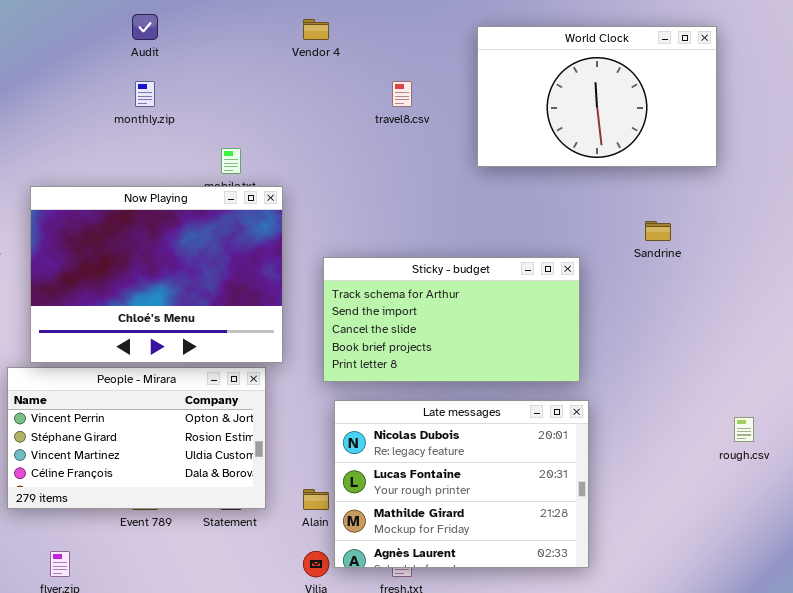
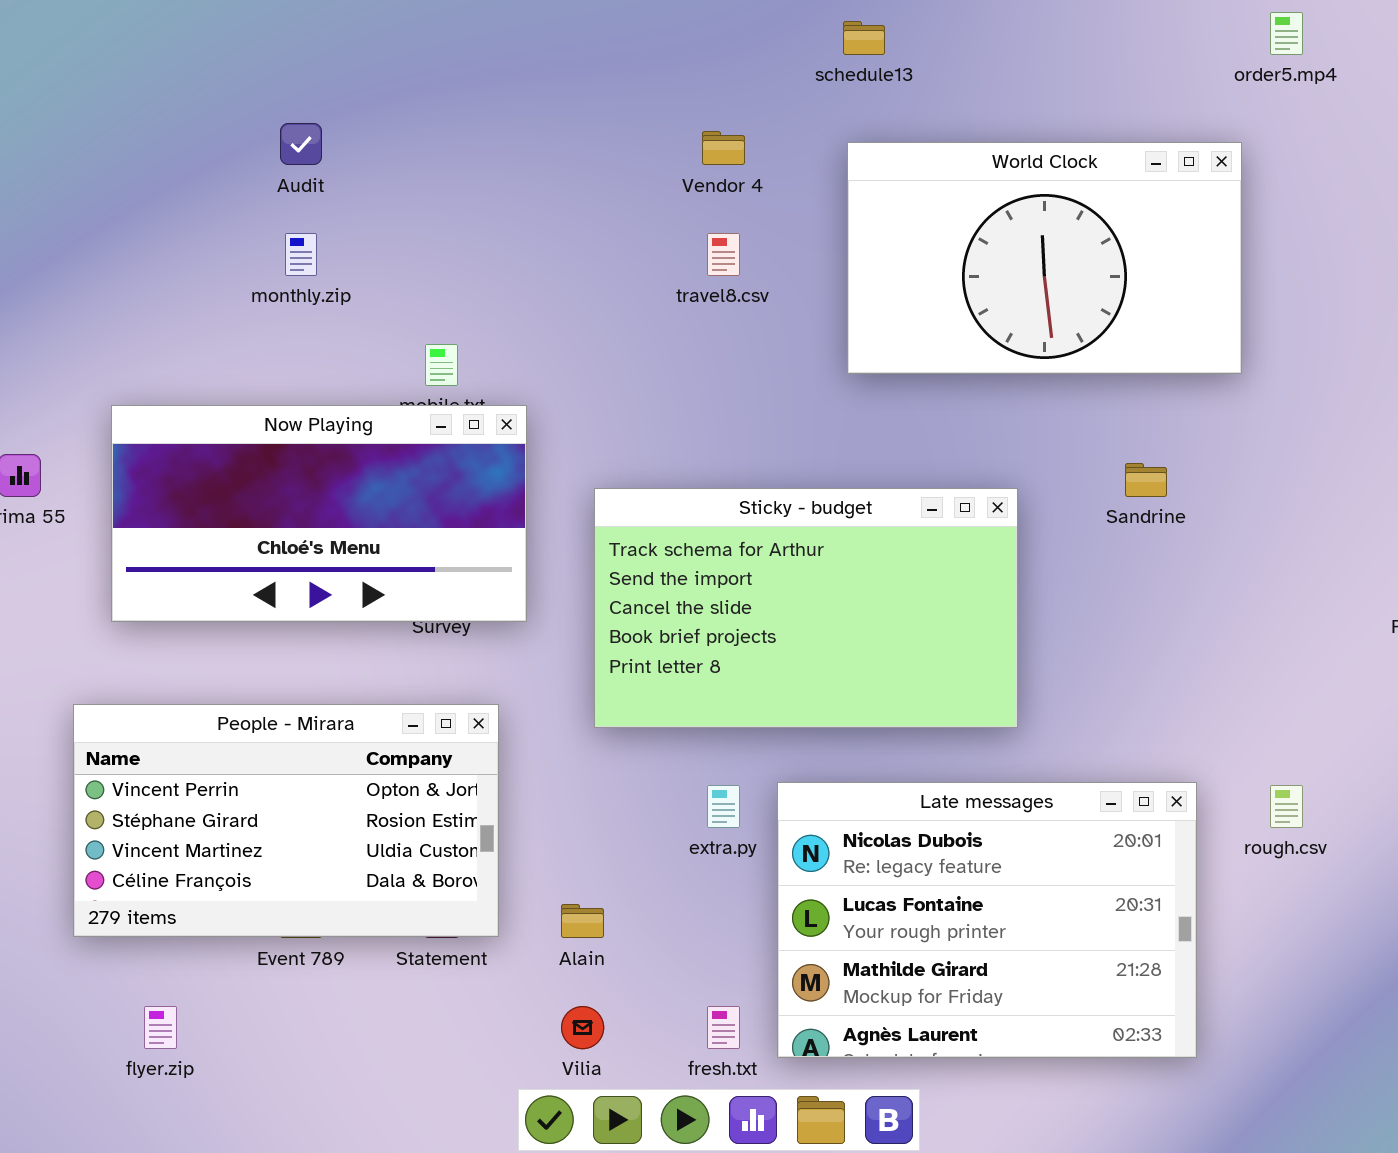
Vendor 4: [303,19,329,40] -> [702,131,745,165], moved
Now Playing: [30,186,283,363] -> [111,405,527,622], resized
Sticky - budget: [323,257,580,382] -> [594,488,1018,728], resized
Late messages: [334,400,589,568] -> [777,782,1197,1058], moved

